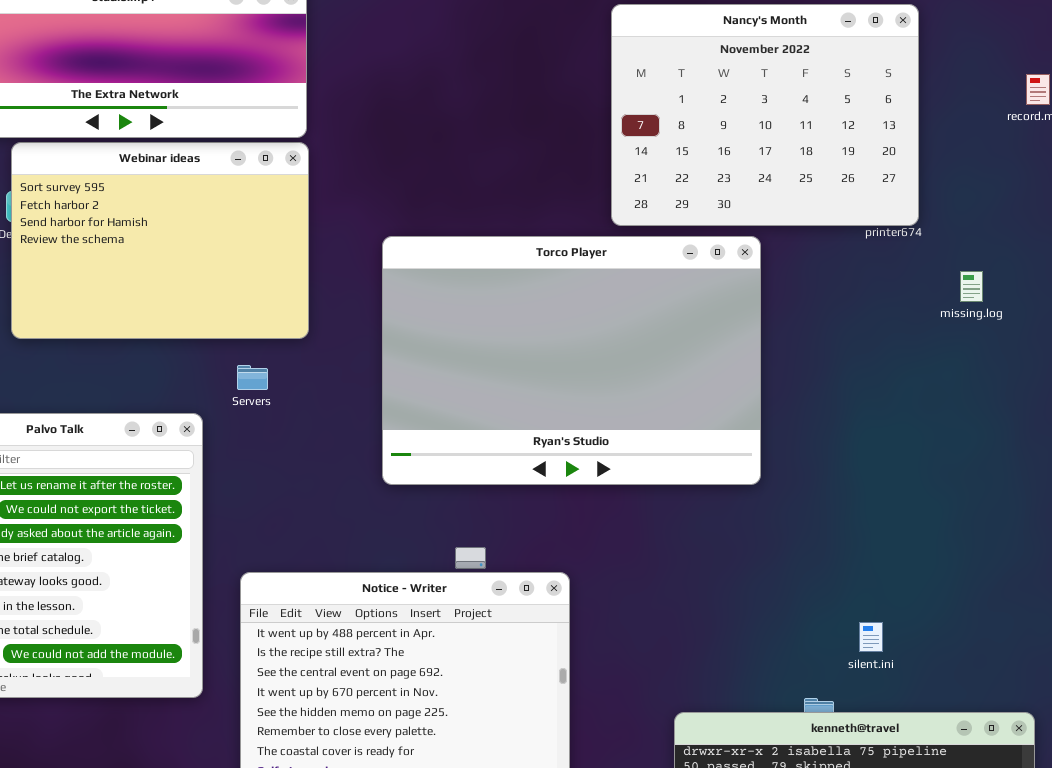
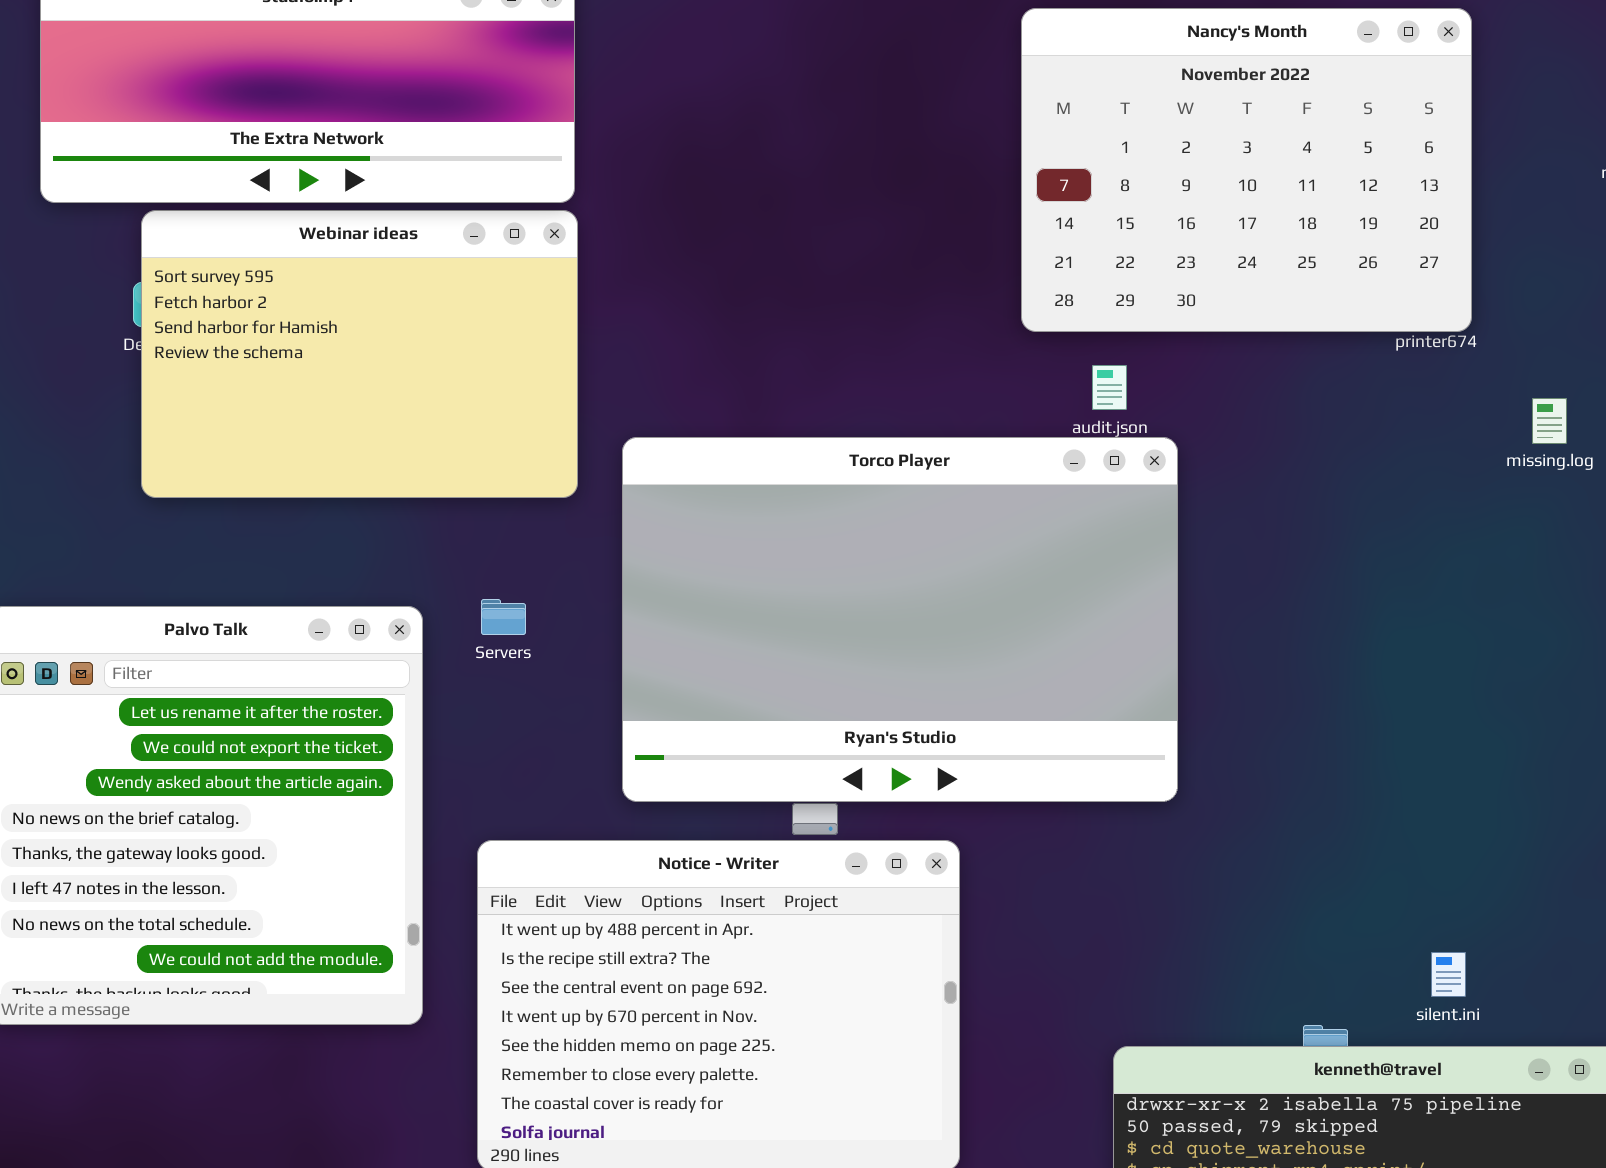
Torco Player: [382,236,761,485] -> [622,437,1178,802], moved
Servers: [237,365,268,390] -> [481,599,526,635], moved
silent.ini: [859,622,883,652] -> [1431,952,1466,997], moved

